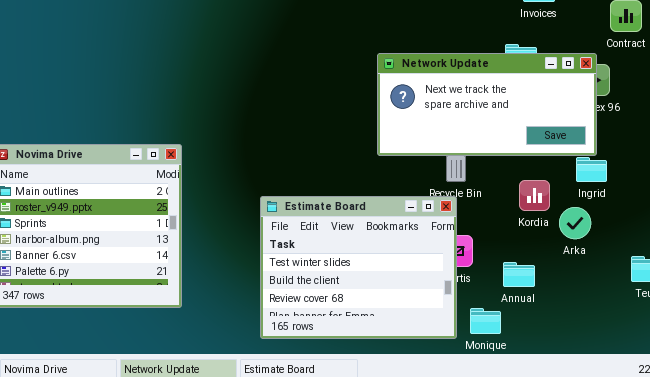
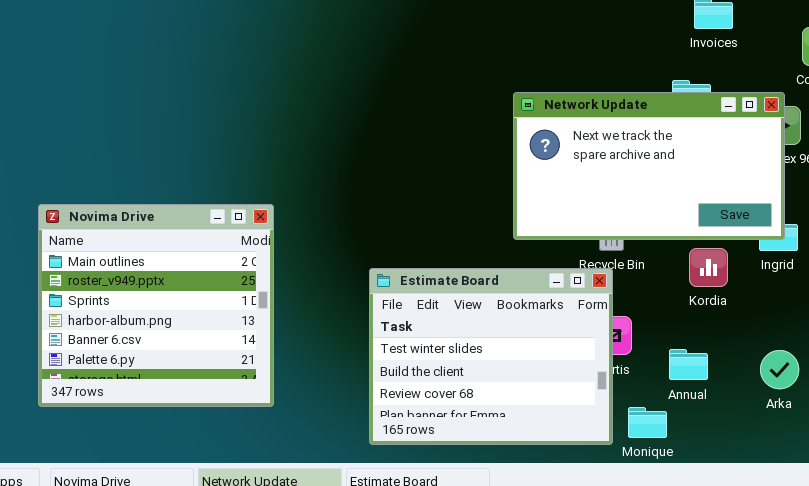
Network Update: [377,53,597,156] -> [513,92,785,240], resized
Arka: [559,207,591,239] -> [760,350,799,389], moved

